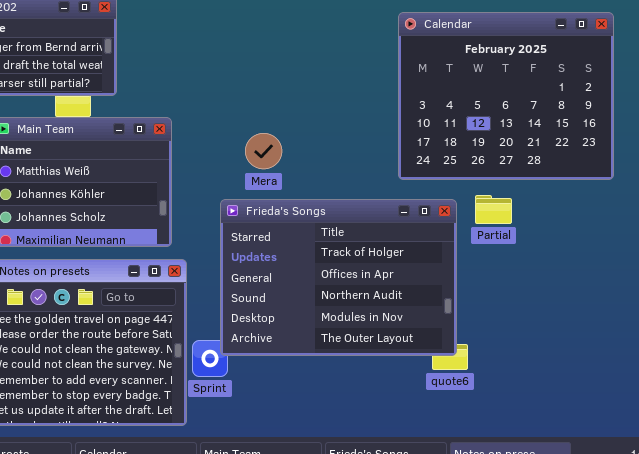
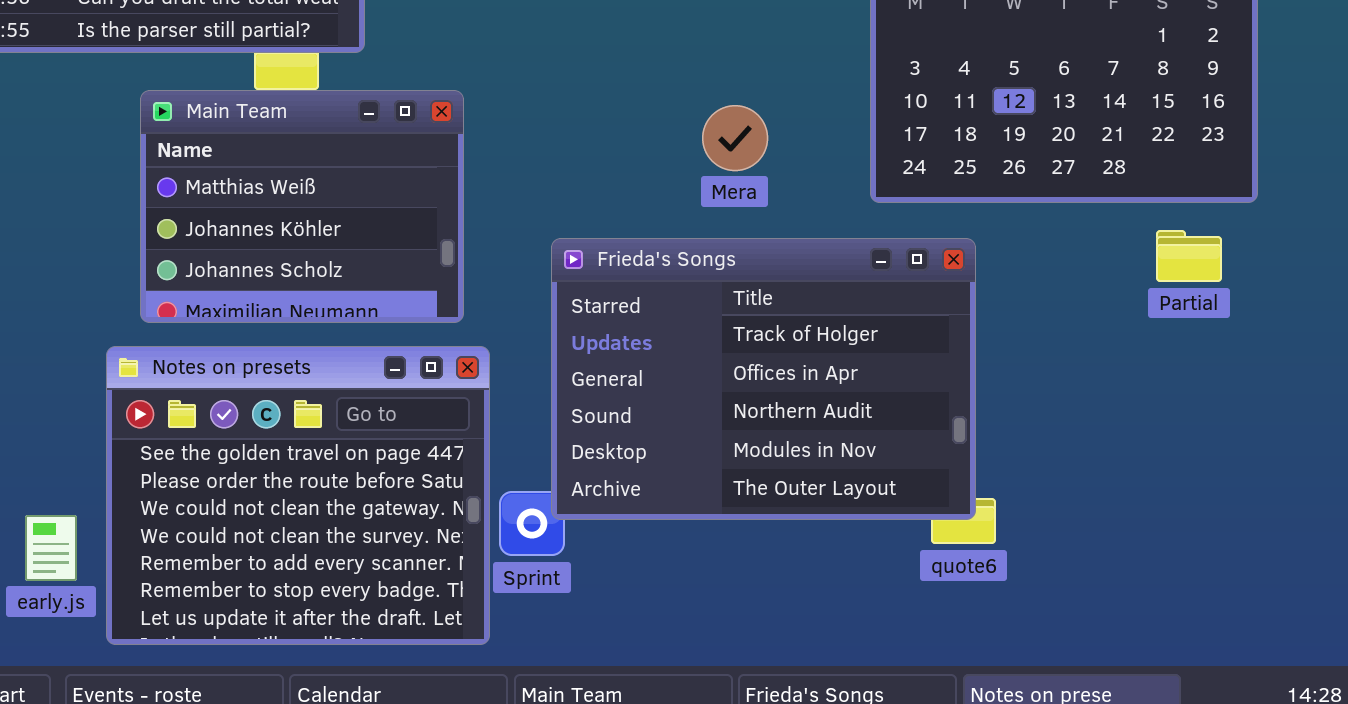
Mera: [245,133,282,169] -> [702,105,768,171], moved
Partial: [475,195,512,224] -> [1156,230,1222,282], moved

